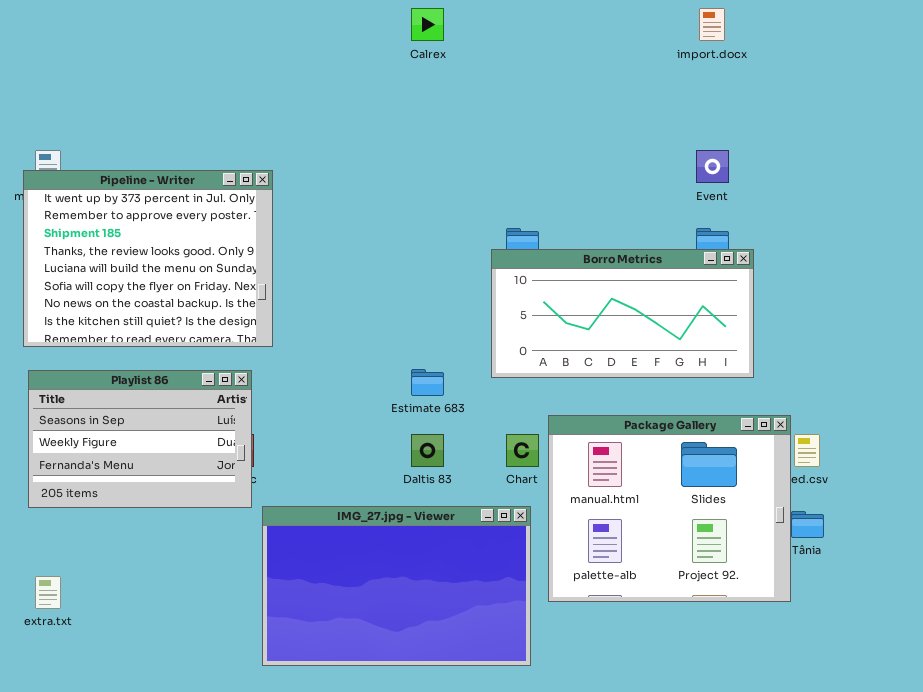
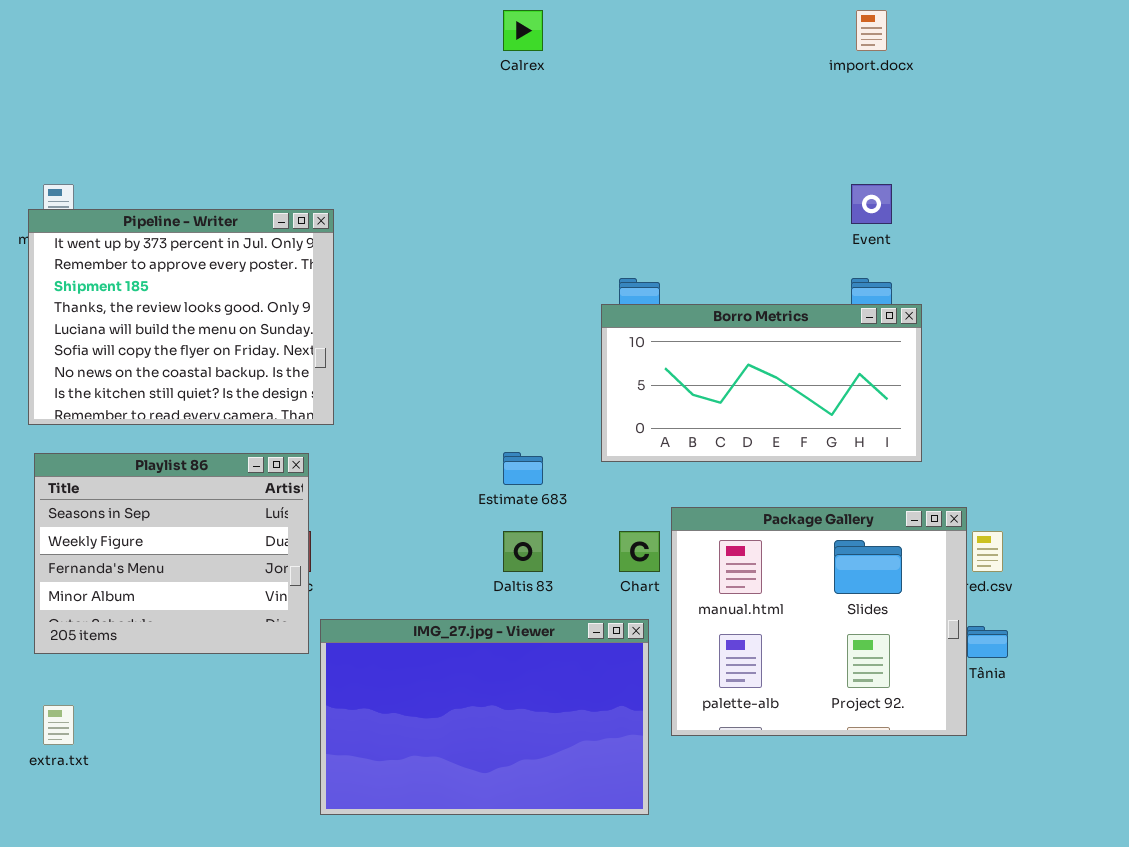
Playlist 86: [28,370,252,508] -> [34,453,309,654], resized

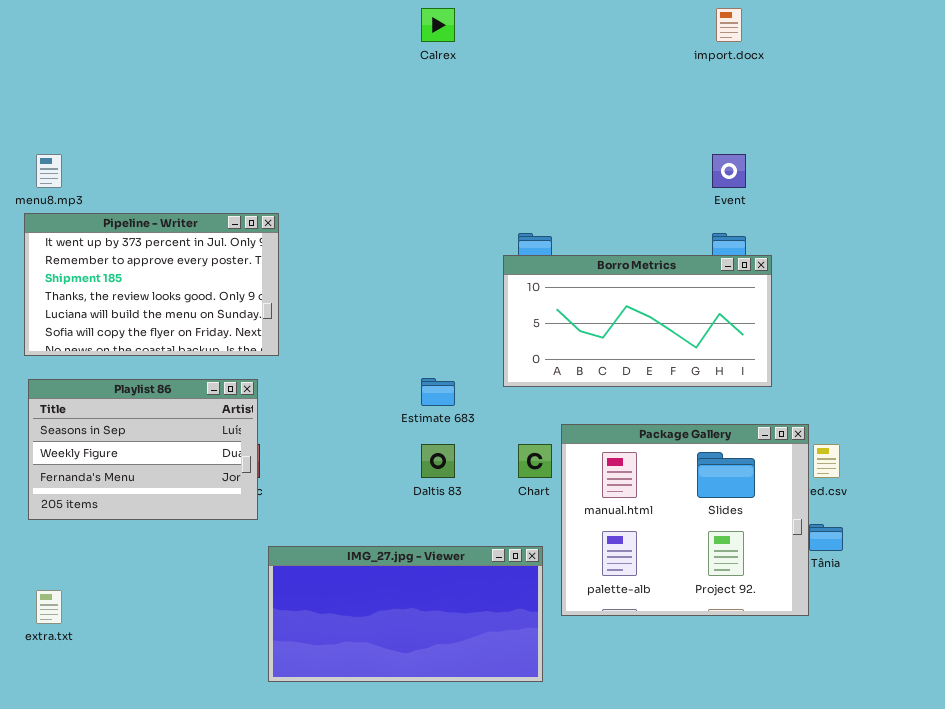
Pipeline - Writer: [28,209,334,425] -> [24,213,279,356], resized
Playlist 86: [34,453,309,654] -> [28,379,258,520], resized
IMG_27.jpg - Viewer: [320,619,649,815] -> [268,546,543,682], resized

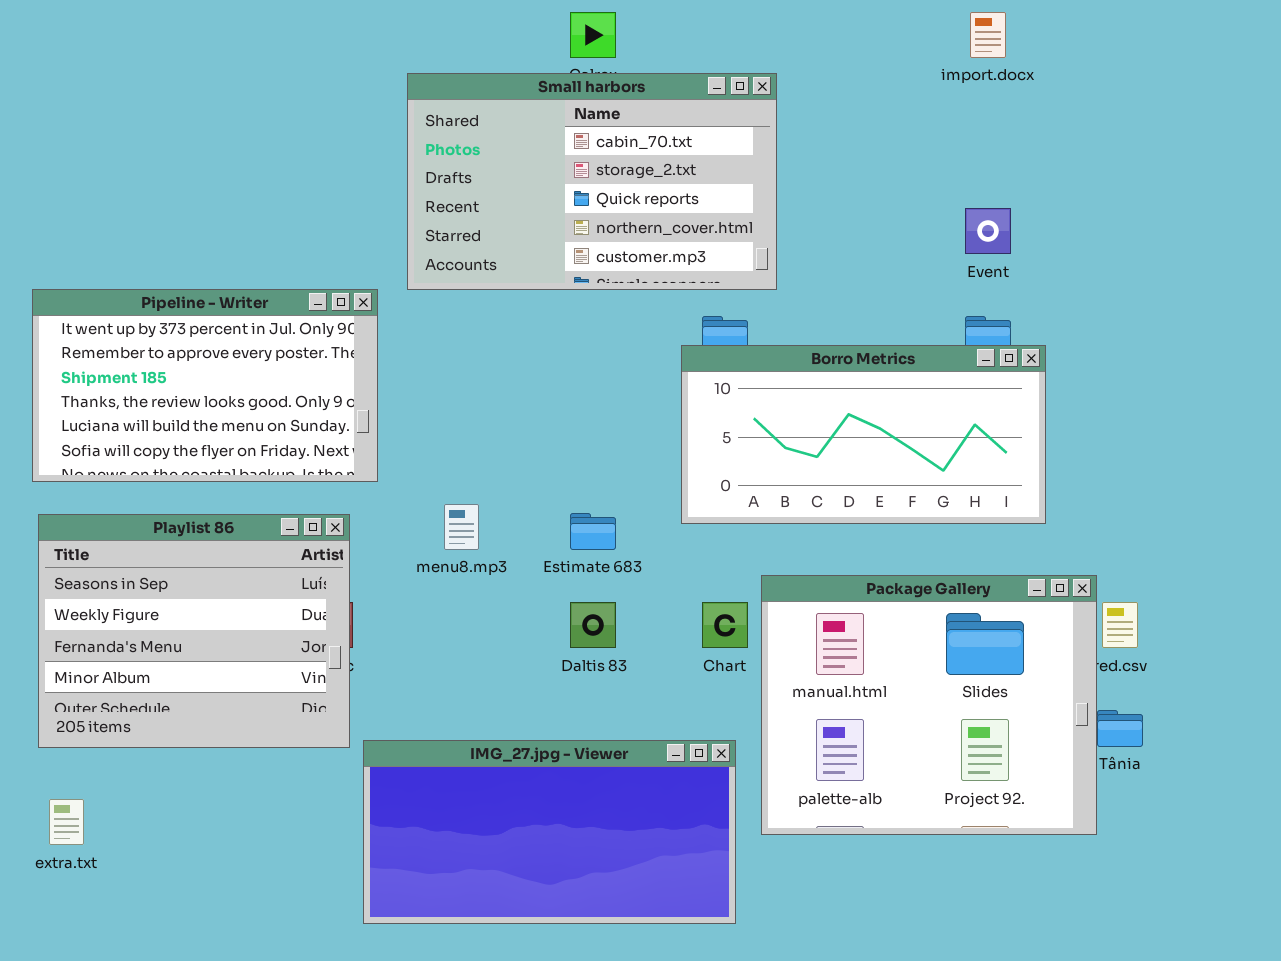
Small harbors: none -> [407,73,777,290], opened
menu8.mp3: [36,154,62,188] -> [444,504,479,550], moved
Playlist 86: [28,379,258,520] -> [38,514,350,748], resized

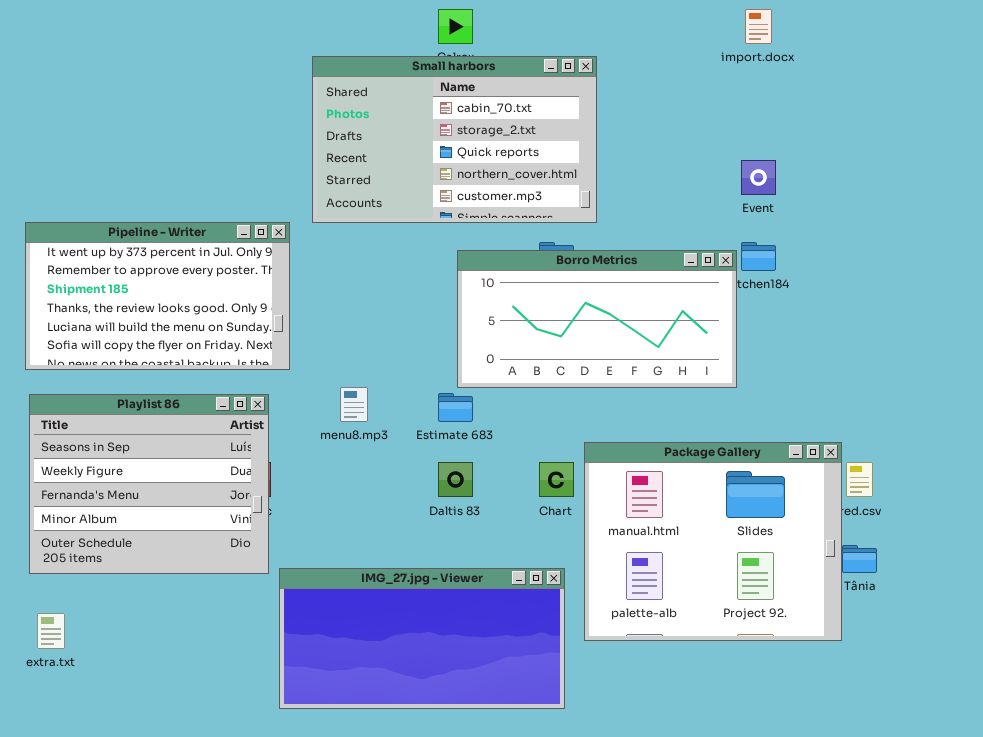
Borro Metrics: [681,345,1046,524] -> [457,250,737,388], moved

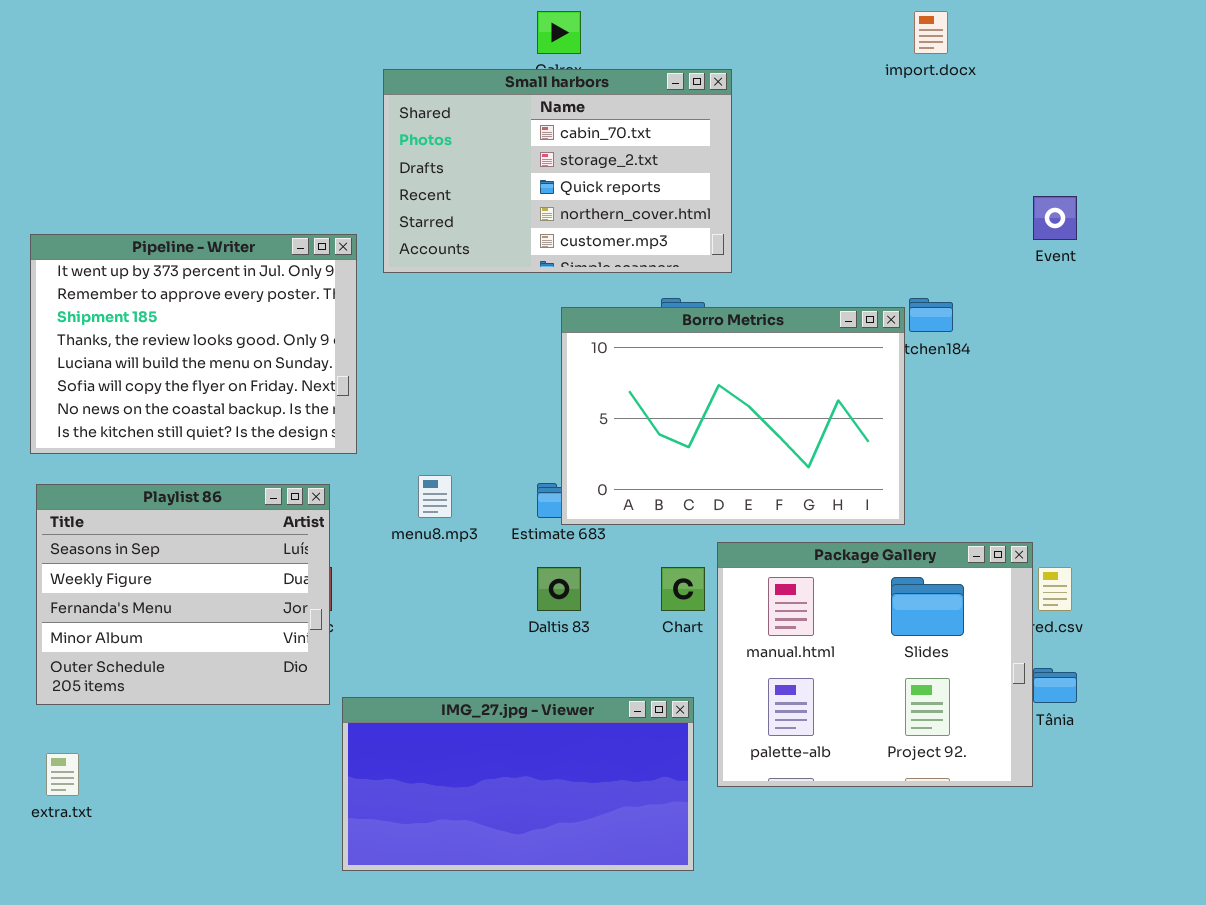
Event: [741,160,776,195] -> [1033,196,1077,240], moved
Pipeline - Writer: [25,222,290,370] -> [30,234,357,454], resized
Borro Metrics: [457,250,737,388] -> [561,307,905,525], resized

